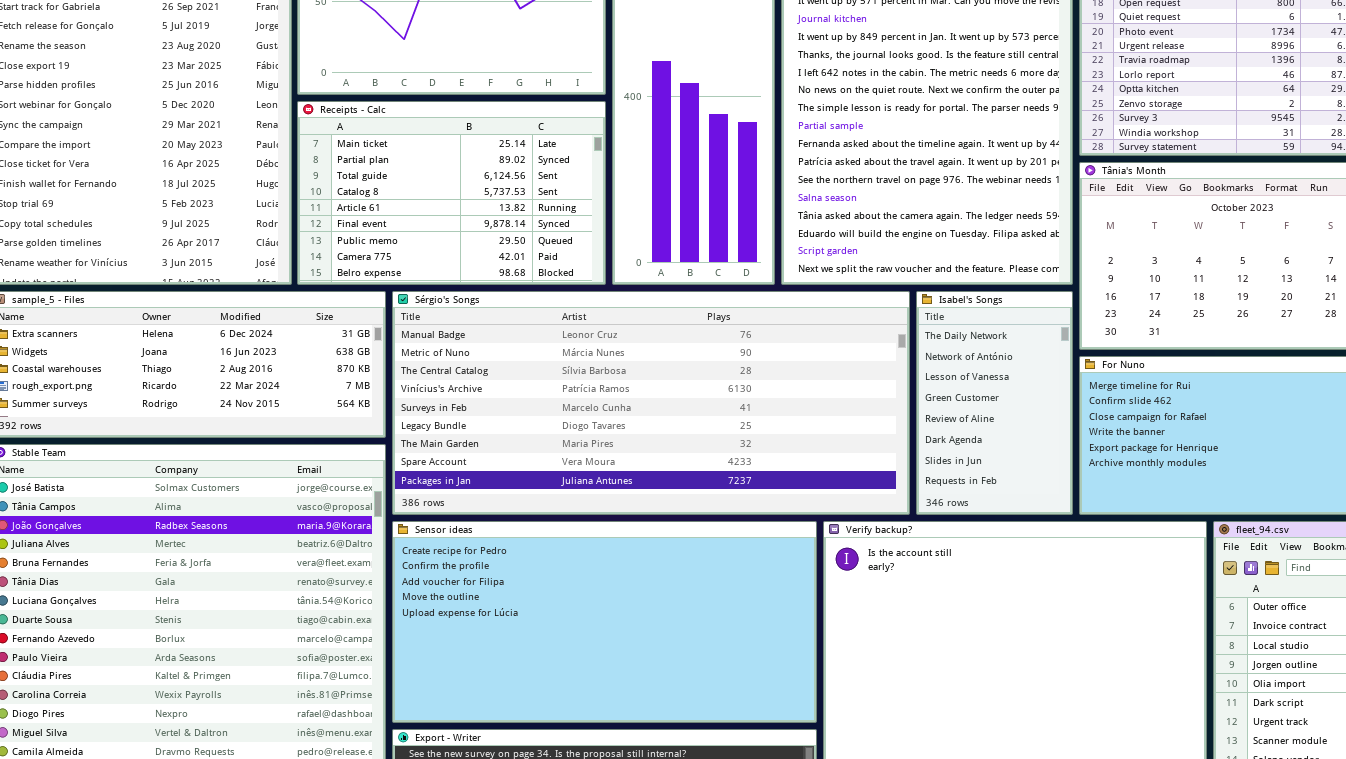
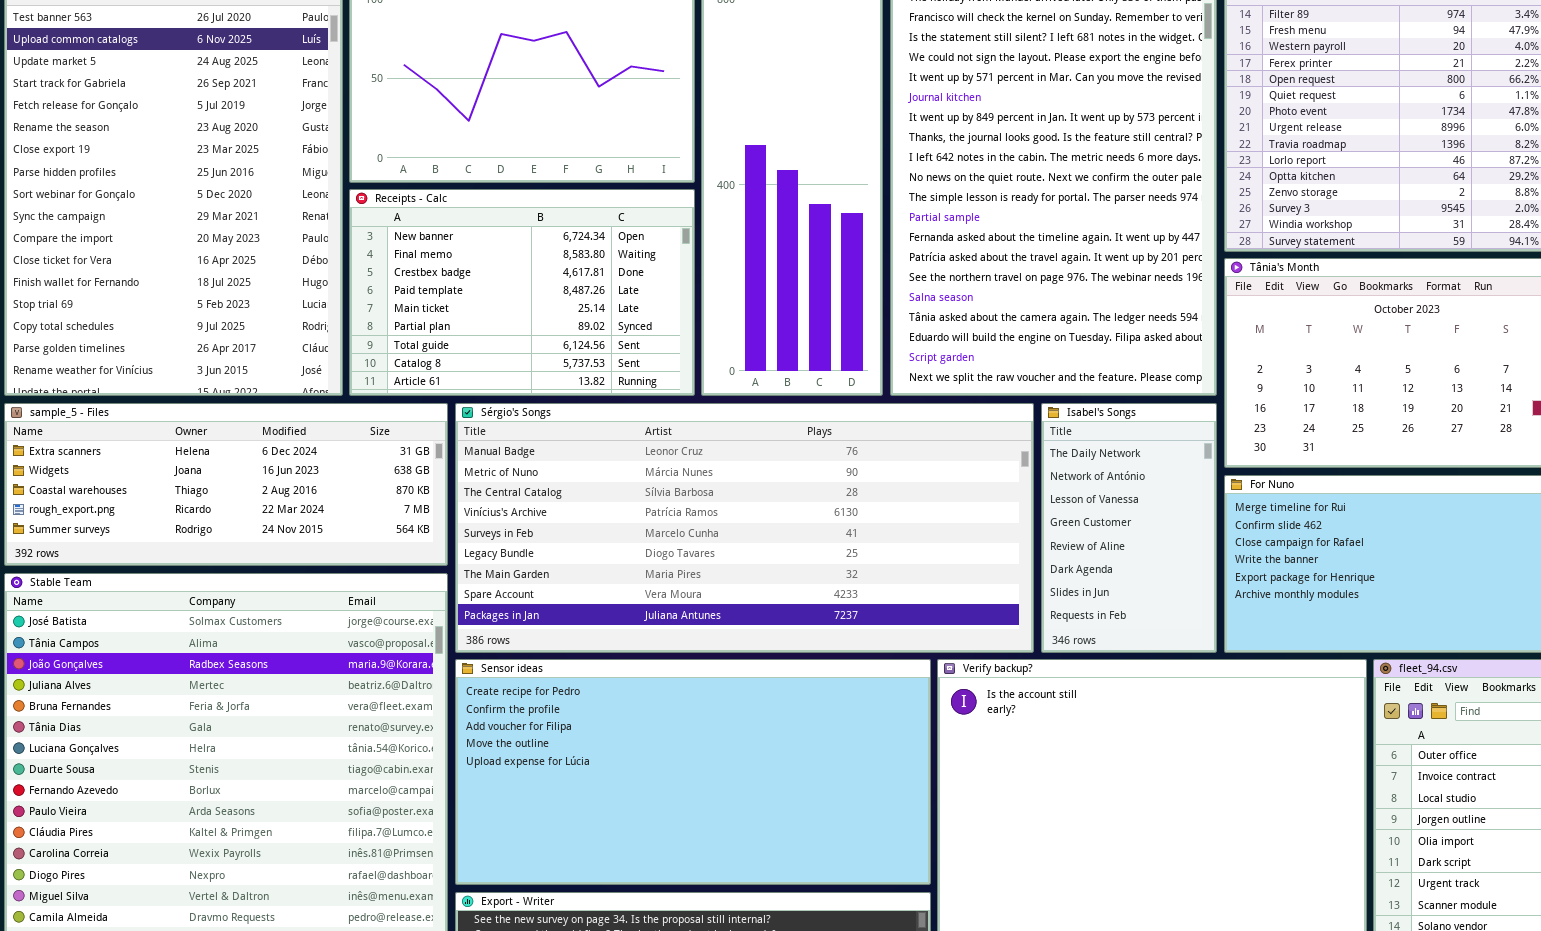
Receipts - Calc: [297,101,606,285] -> [349,189,695,396], scrolled up 4 rows

